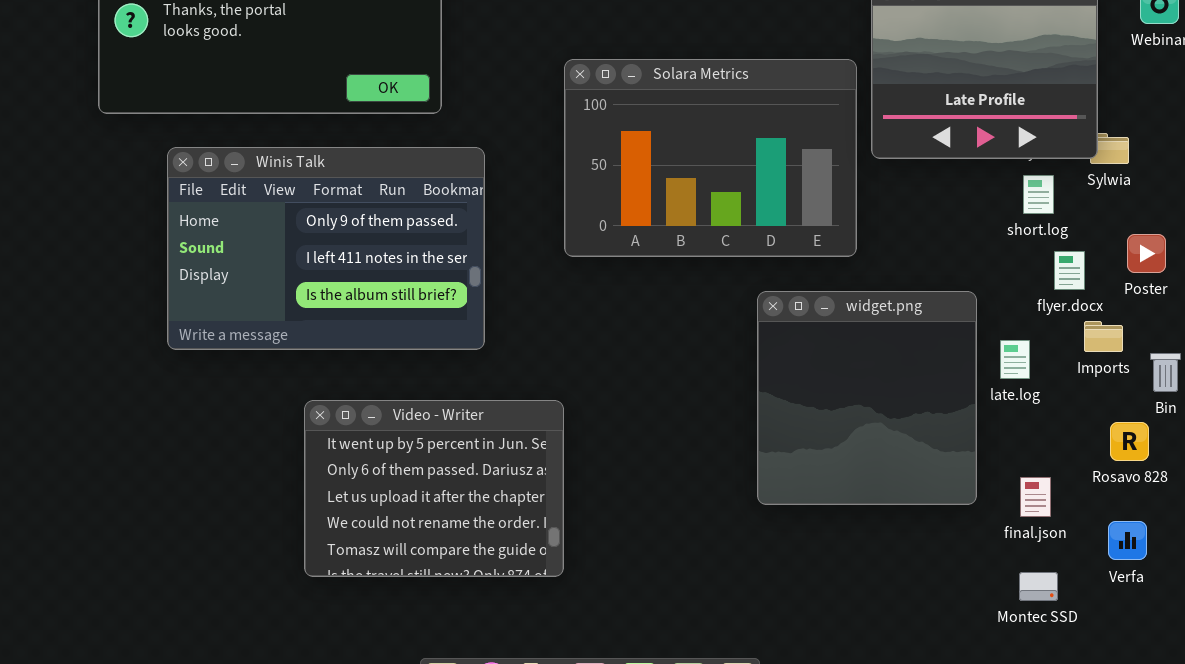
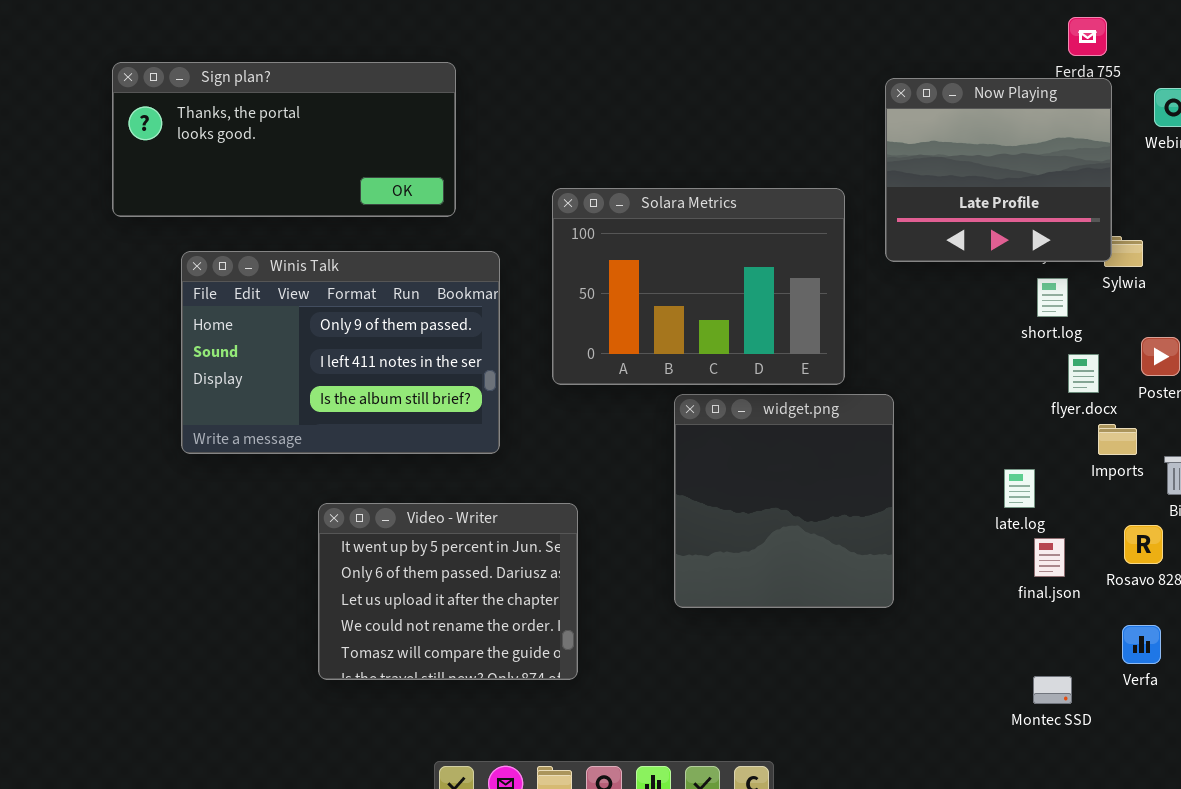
Solara Metrics: [564,59,857,257] -> [552,188,845,385], moved
widget.png: [757,291,977,505] -> [674,394,894,608], moved
late.log: [1000,340,1030,379] -> [1004,469,1035,508], moved
final.json: [1020,477,1051,517] -> [1034,538,1065,577], moved

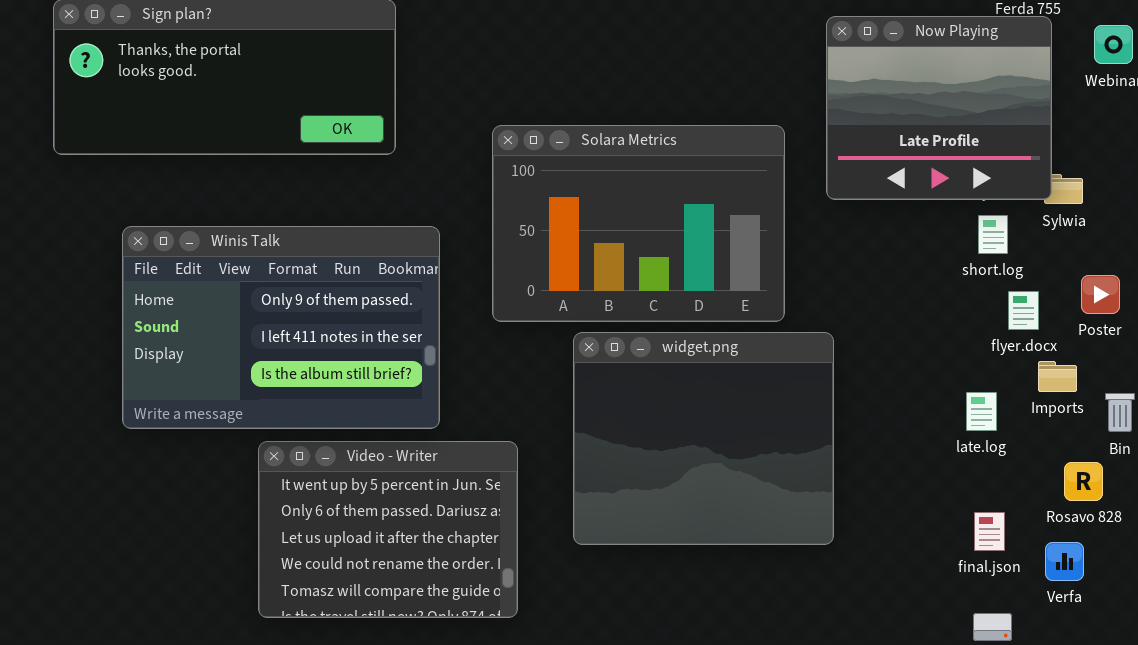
Winis Talk: [181,251,500,454] -> [122,226,440,429], moved
widget.png: [674,394,894,608] -> [573,332,834,545], resized
late.log: [1004,469,1035,508] -> [966,392,997,431], moved
final.json: [1034,538,1065,577] -> [974,512,1005,551], moved
Verfa: [1122,625,1161,664] -> [1045,542,1084,581], moved

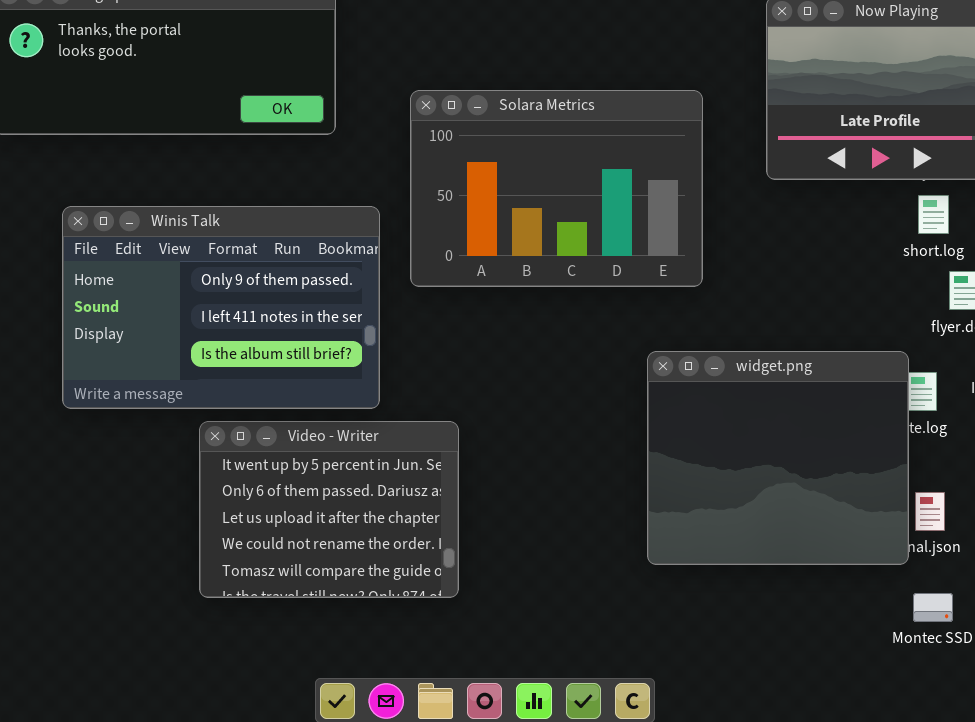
Solara Metrics: [492,125,785,322] -> [410,90,703,287], moved
widget.png: [573,332,834,545] -> [647,351,909,565], moved

